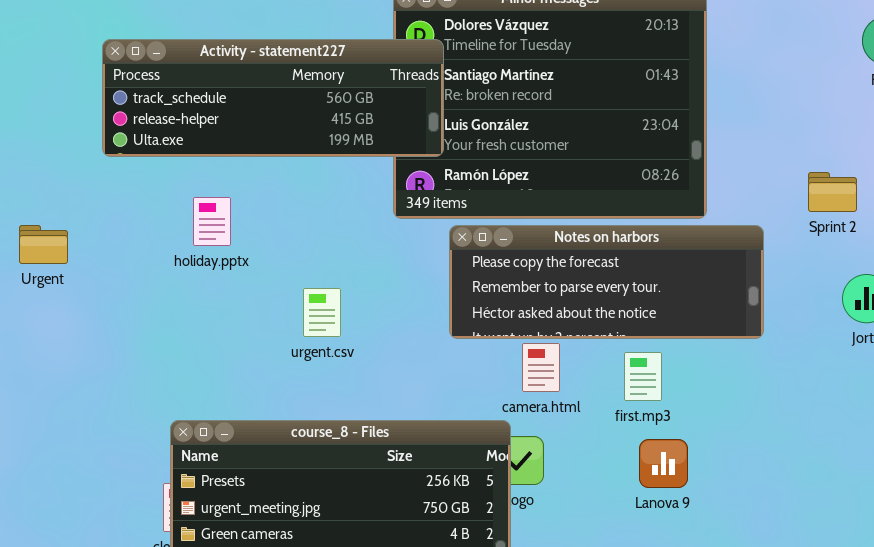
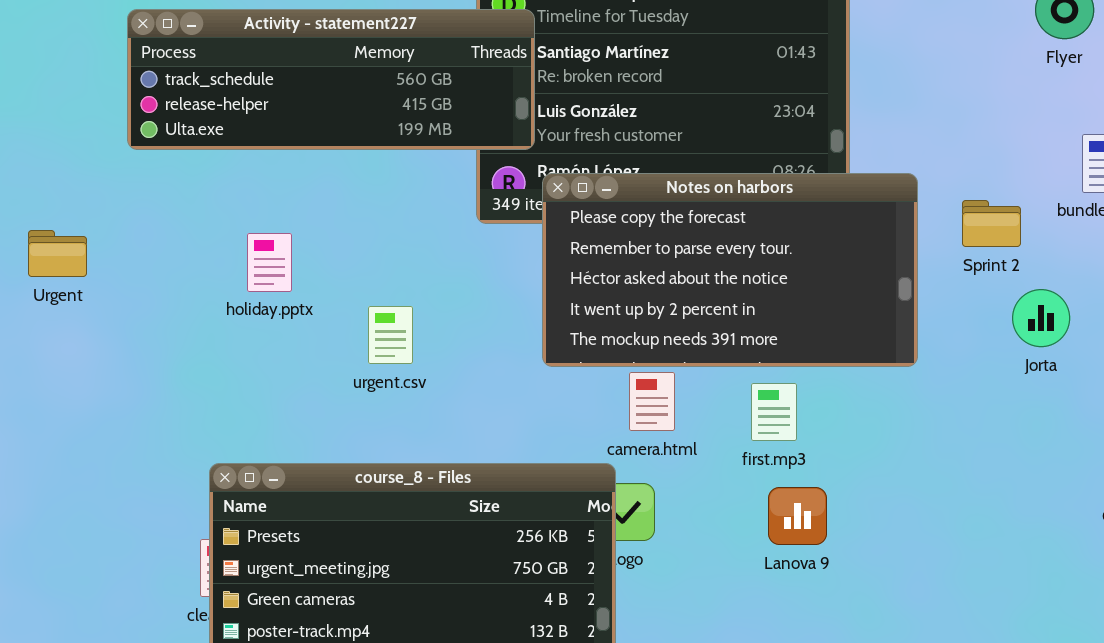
Sprint 2: [808,172,857,212] -> [962,200,1021,247], moved
holiday.pptx: [193,197,231,246] -> [247,233,292,292], moved
Notes on harbors: [449,225,764,339] -> [542,173,918,367], resized

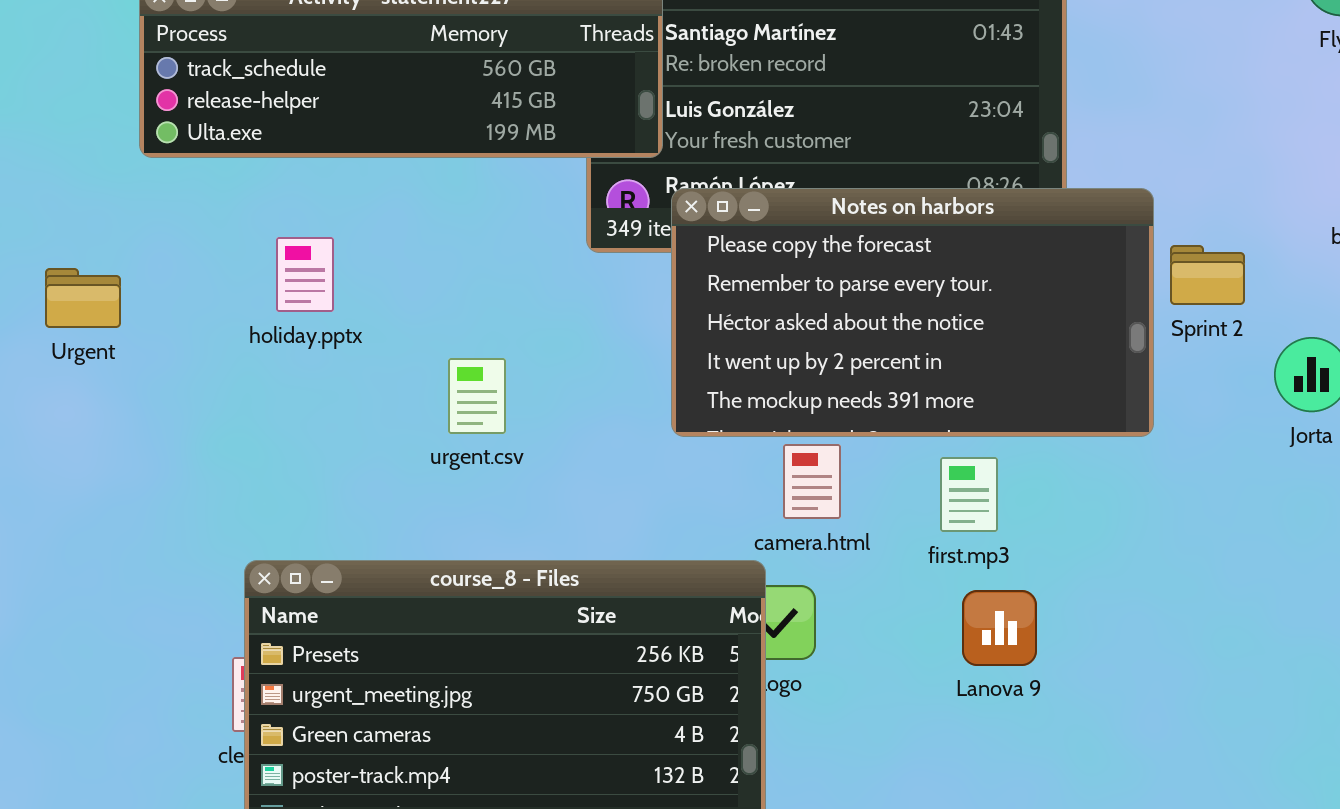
Sprint 2: [962,200,1021,247] -> [1170,245,1245,305], moved
Urgent: [28,230,87,277] -> [45,268,121,328], moved
holiday.pptx: [247,233,292,292] -> [276,237,334,312], moved

